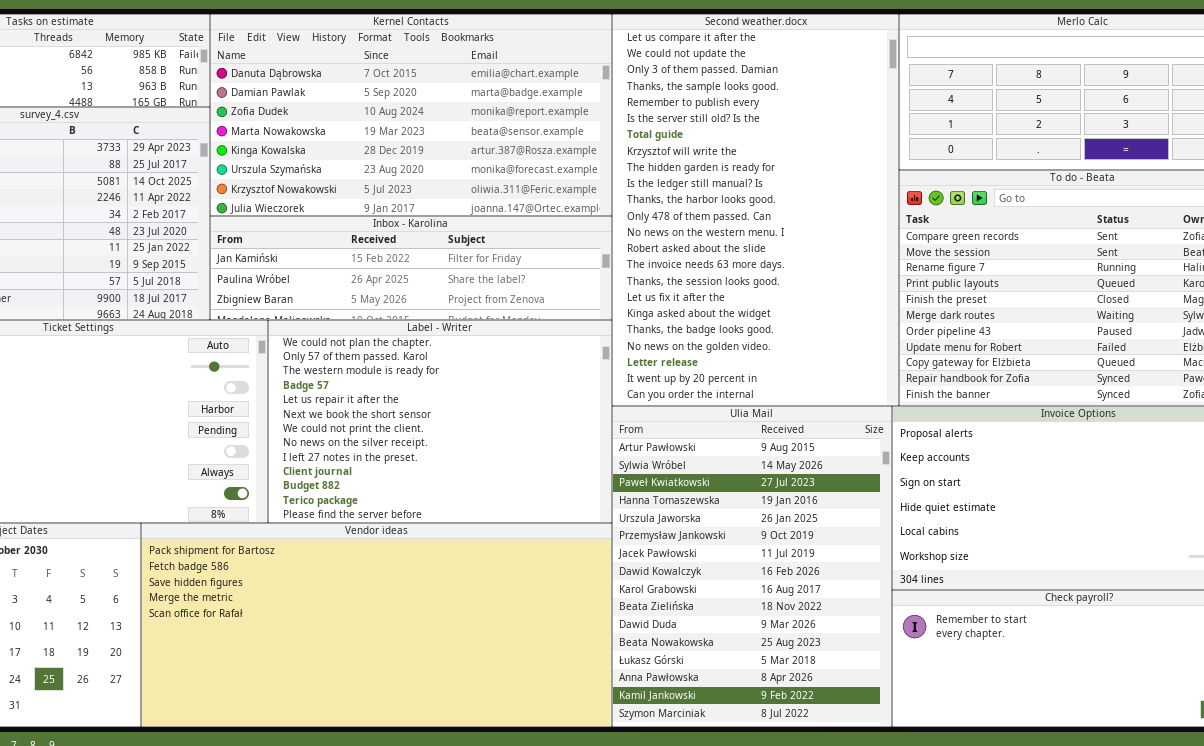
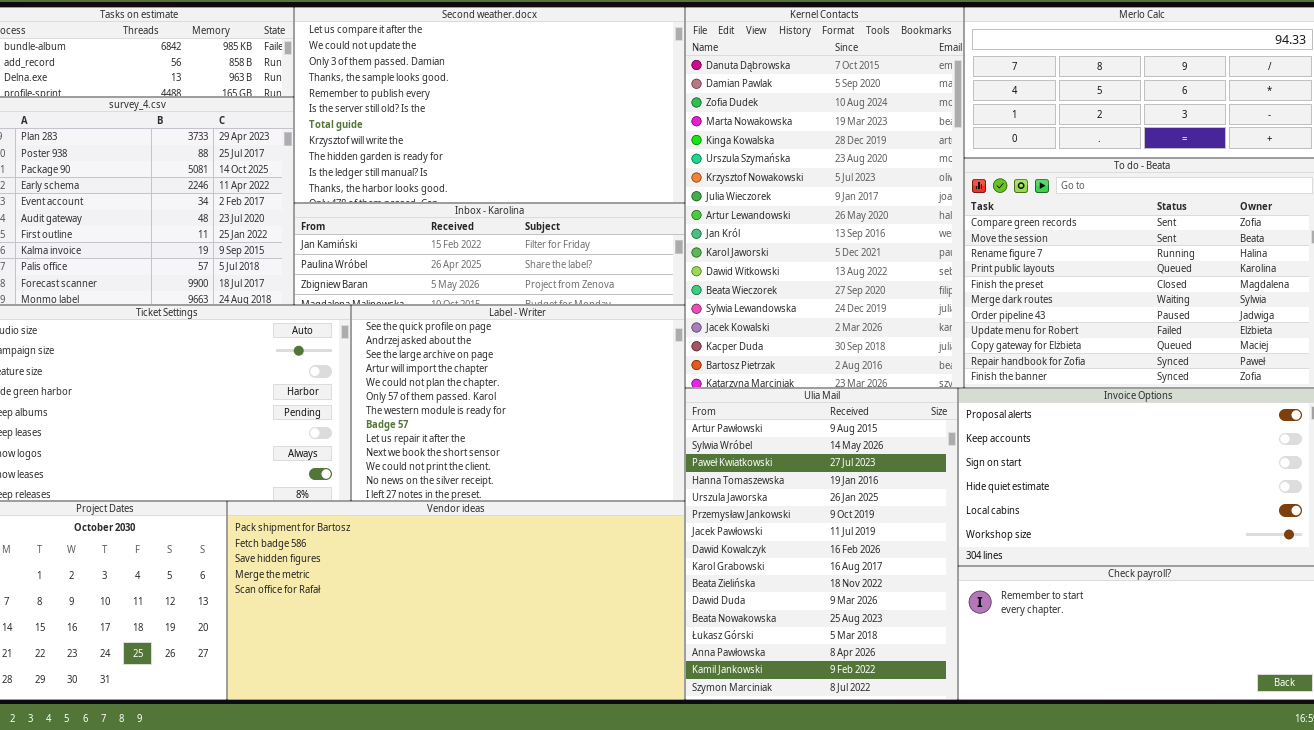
Kernel Contacts: [210,14,612,216] -> [685,7,964,388], moved, resized
Second weather.docx: [612,14,899,406] -> [294,7,685,203], moved, resized
Label - Writer: [268,320,612,523] -> [351,305,685,501], scrolled up 4 rows

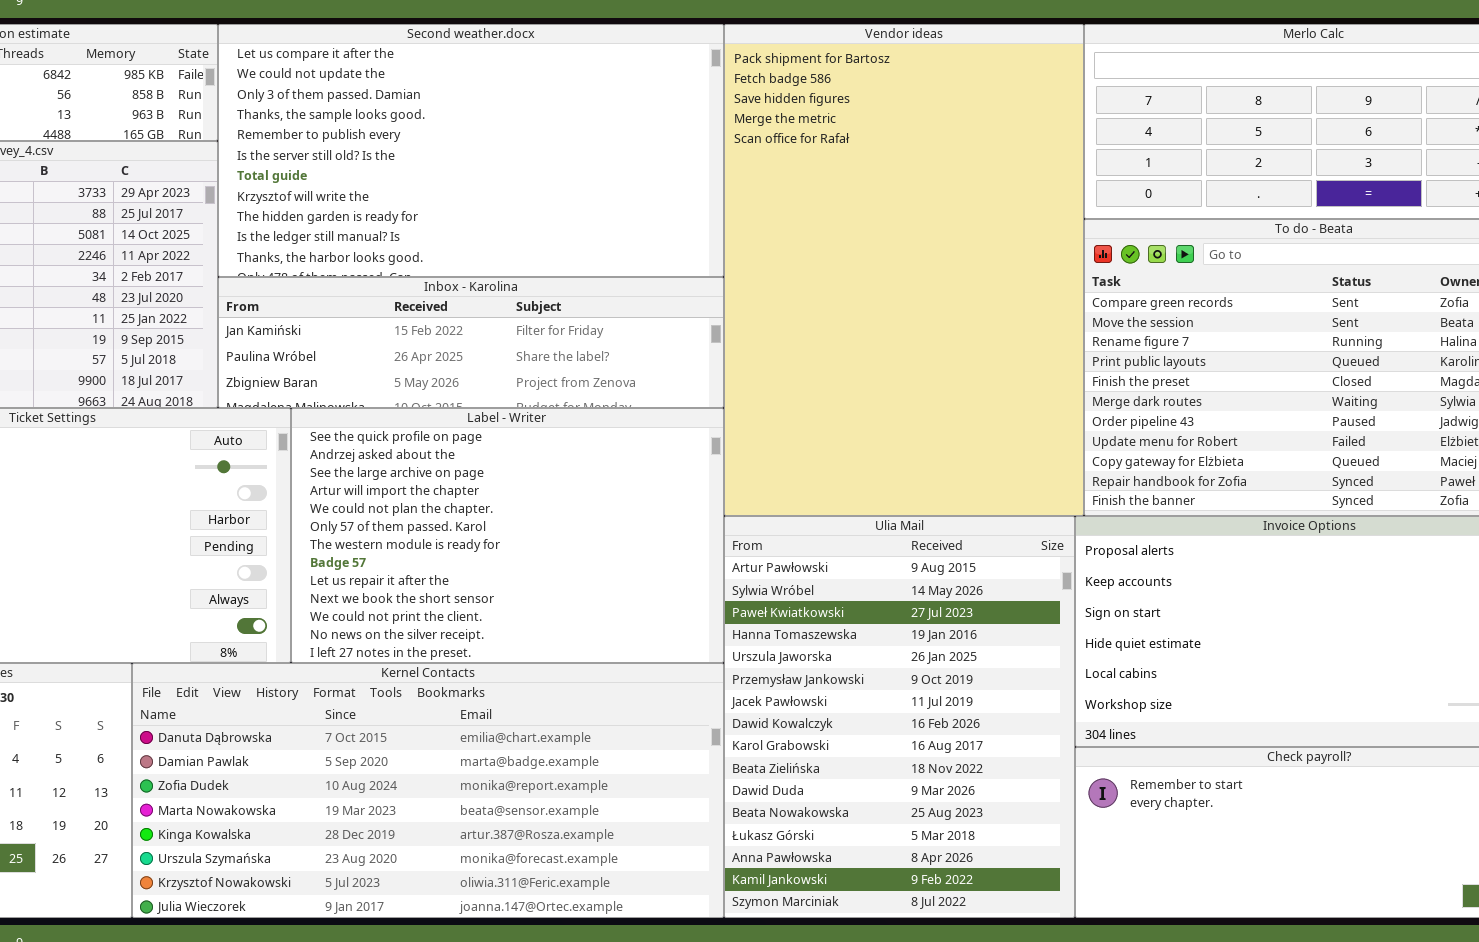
Kernel Contacts: [685,7,964,388] -> [132,663,724,918], moved, resized
Vendor ideas: [227,501,685,700] -> [724,24,1084,516], moved, resized

